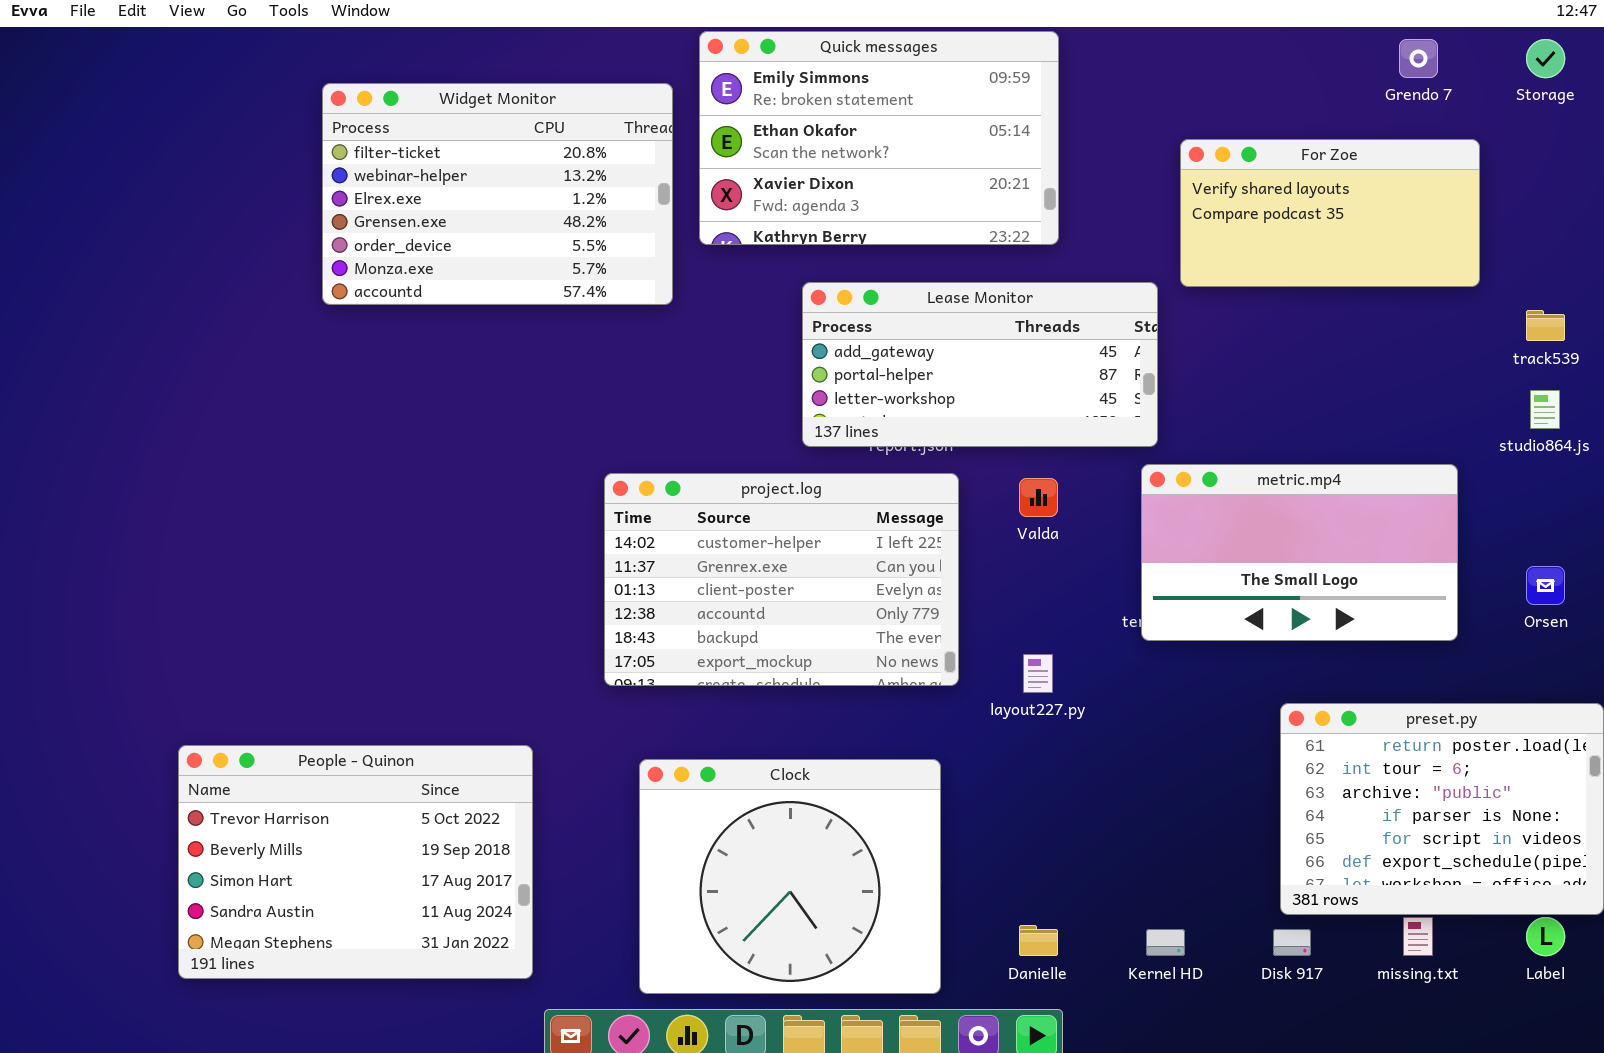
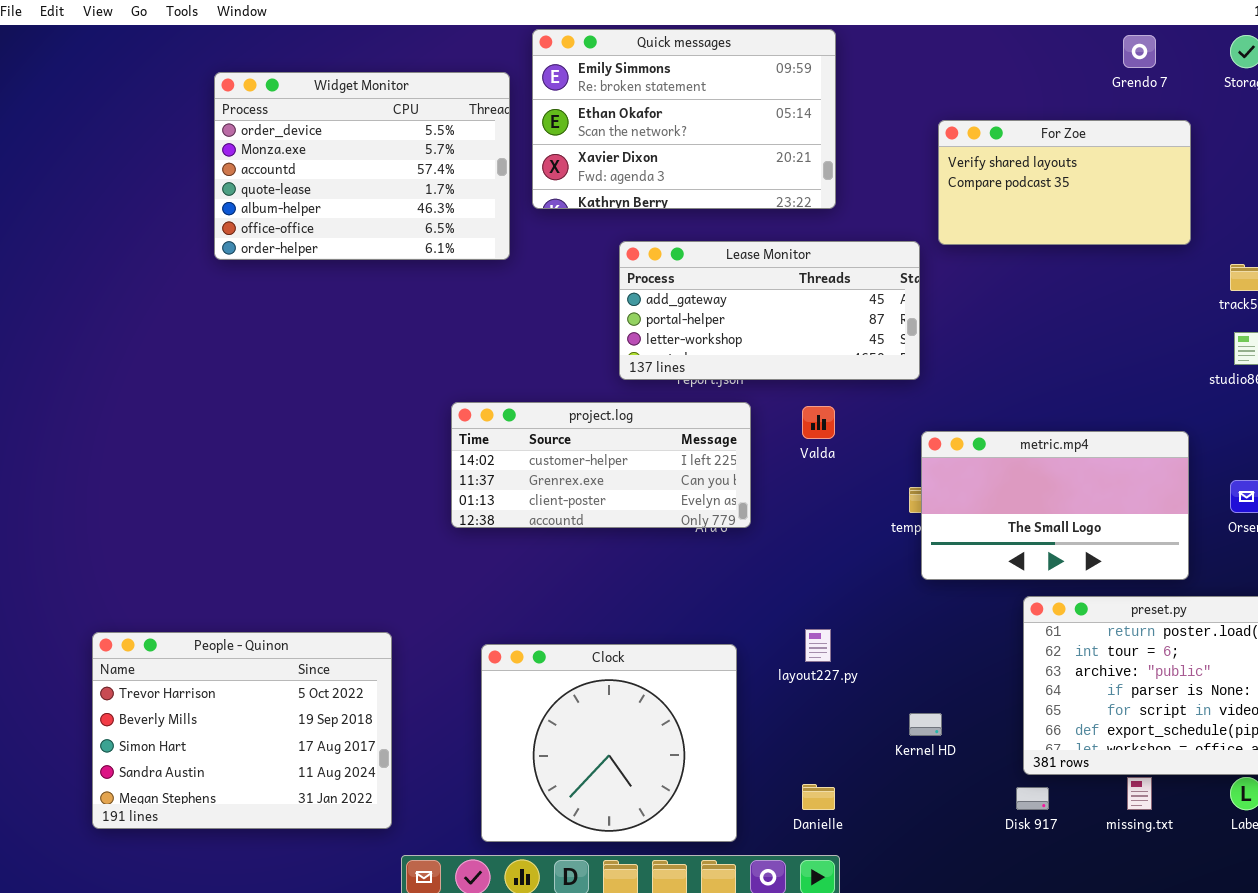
Widget Monitor: [322,83,673,305] -> [214,72,510,260], scrolled down 4 rows
metric.mp4: [1141,464,1458,641] -> [921,431,1189,580], moved
project.log: [604,473,959,686] -> [451,402,751,528], resized
layout227.py: [1023,654,1053,693] -> [805,629,831,662], moved
Kernel HD: [1146,929,1185,956] -> [909,713,942,736], moved

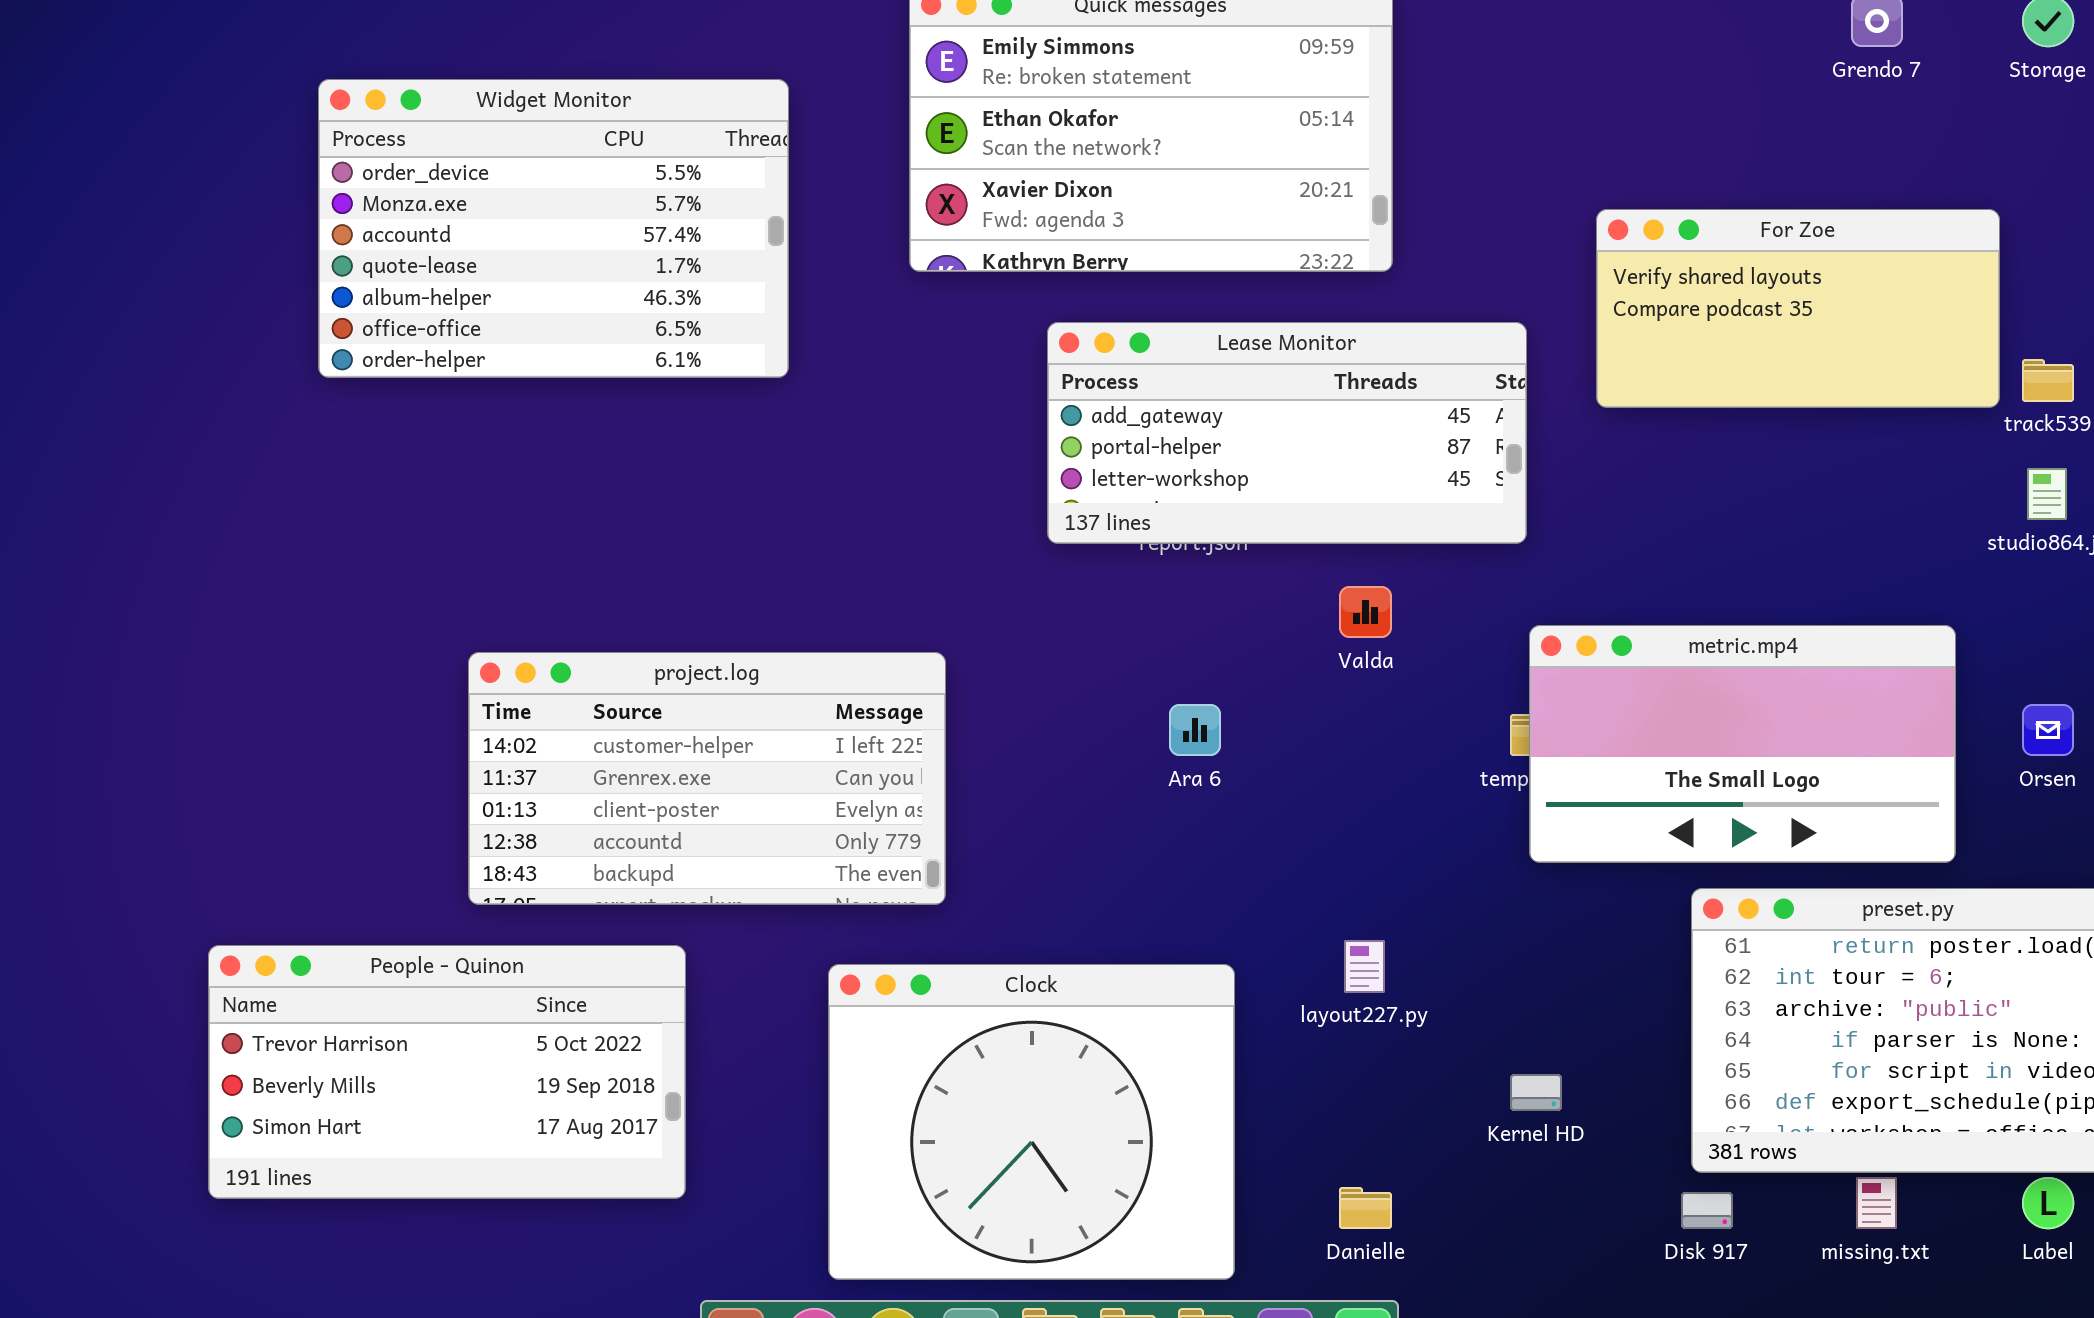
Widget Monitor: [214,72,510,260] -> [318,79,789,378], moved
For Zoe: [938,120,1191,245] -> [1596,209,2000,408], moved
project.log: [451,402,751,528] -> [468,652,946,905], moved, resized
People - Quinon: [92,632,392,829] -> [208,945,686,1199], resized

